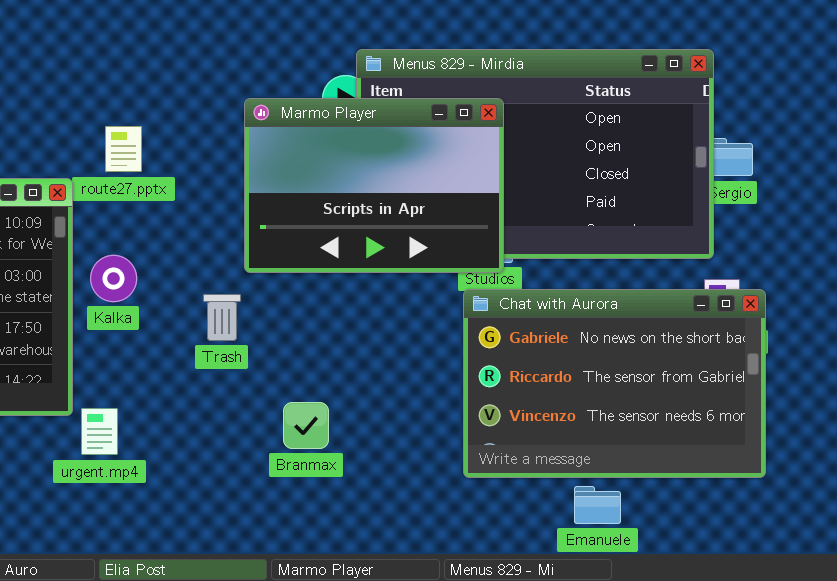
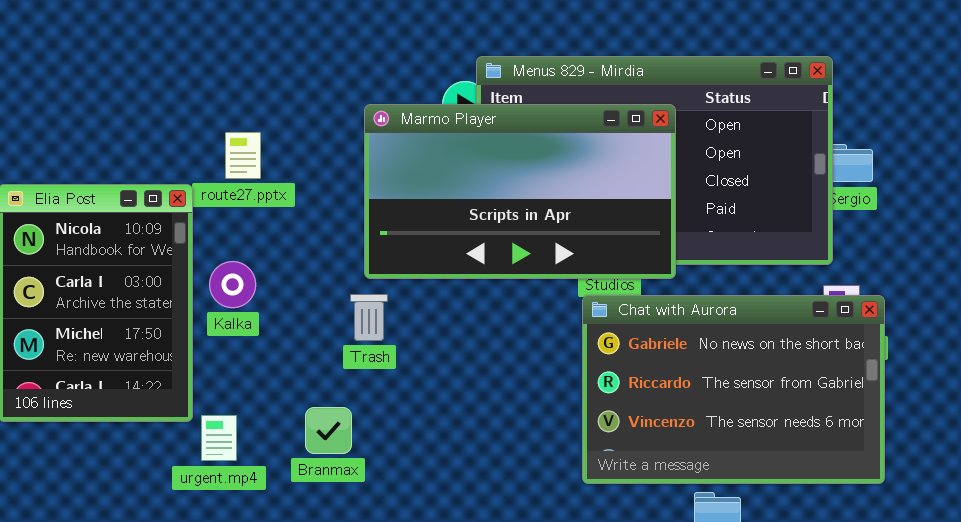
Marmo Player: [244,98,504,273] -> [364,104,676,279], resized
Trash: [203,294,241,341] -> [350,294,388,341], moved
Branmax: [283,402,329,449] -> [305,407,352,454], moved

